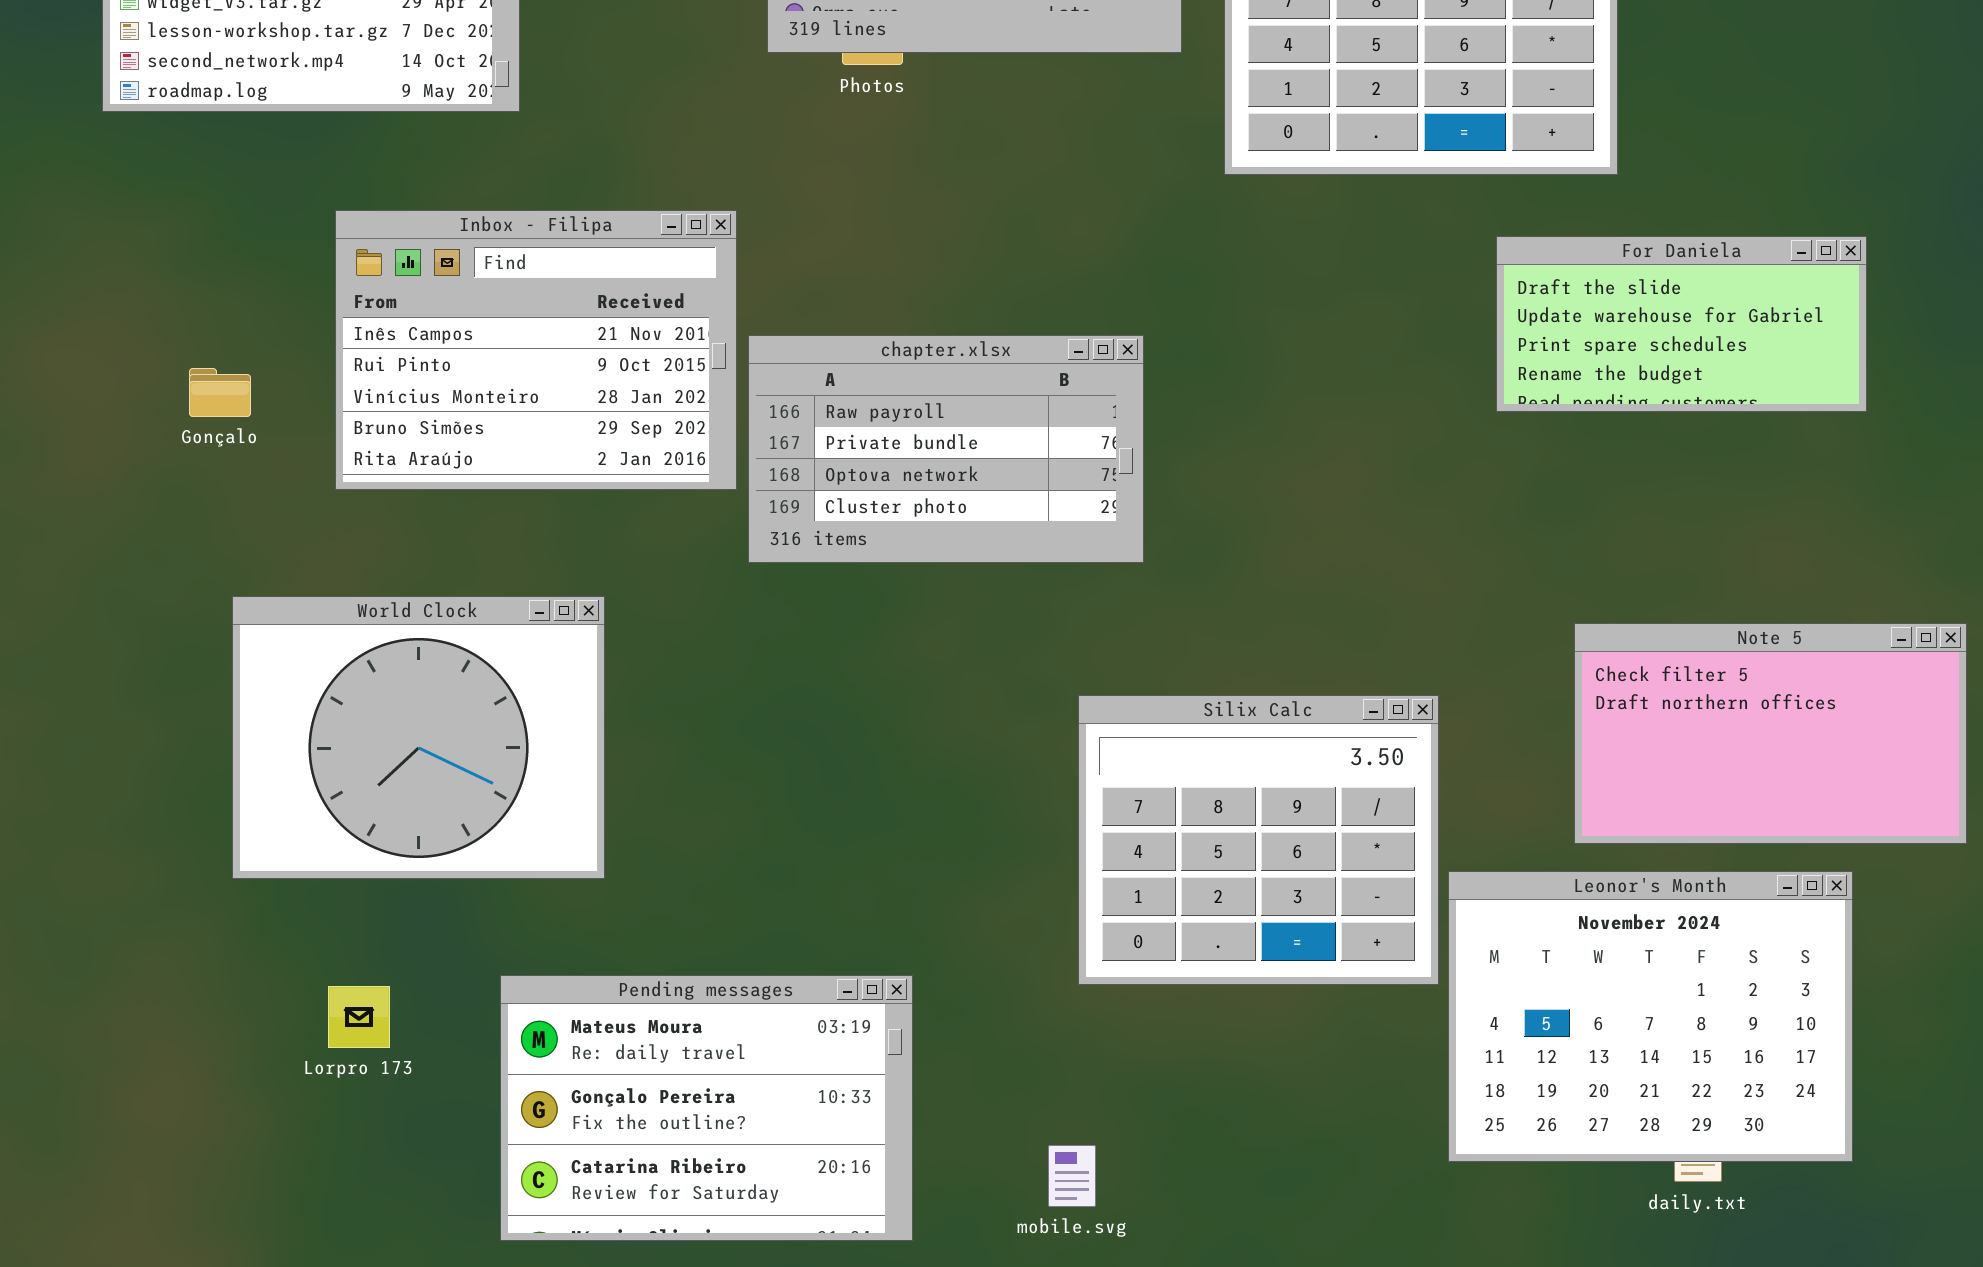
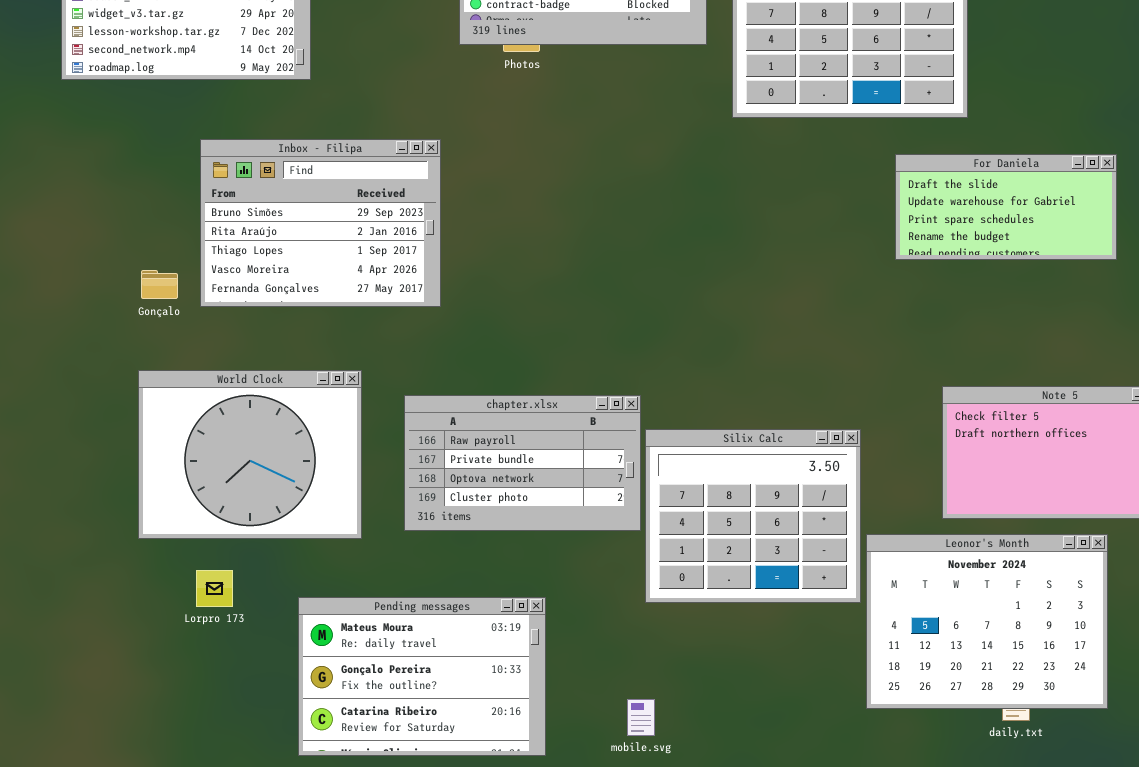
Inbox - Filipa: [335,210,737,490] -> [200,139,441,307], scrolled down 3 rows
chapter.xlsx: [748,335,1144,563] -> [404,395,641,531], moved
Gonçalo: [189,368,251,417] -> [141,270,178,299], moved
Lorpro 173: [328,986,390,1048] -> [196,570,233,607], moved

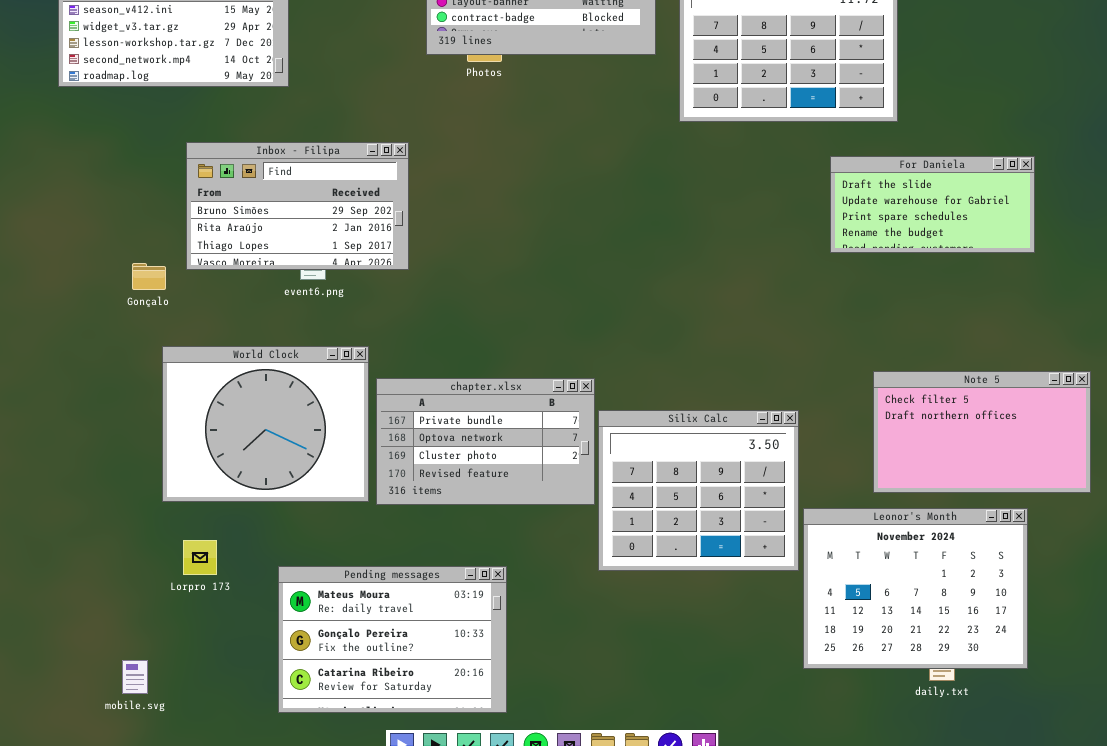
Inbox - Filipa: [200,139,441,307] -> [186,142,409,270], resized
World Clock: [138,370,362,539] -> [162,346,369,502], moved
chapter.xlsx: [404,395,641,531] -> [376,378,595,505], scrolled down 1 row
mobile.svg: [627,699,655,736] -> [122,660,148,694], moved

